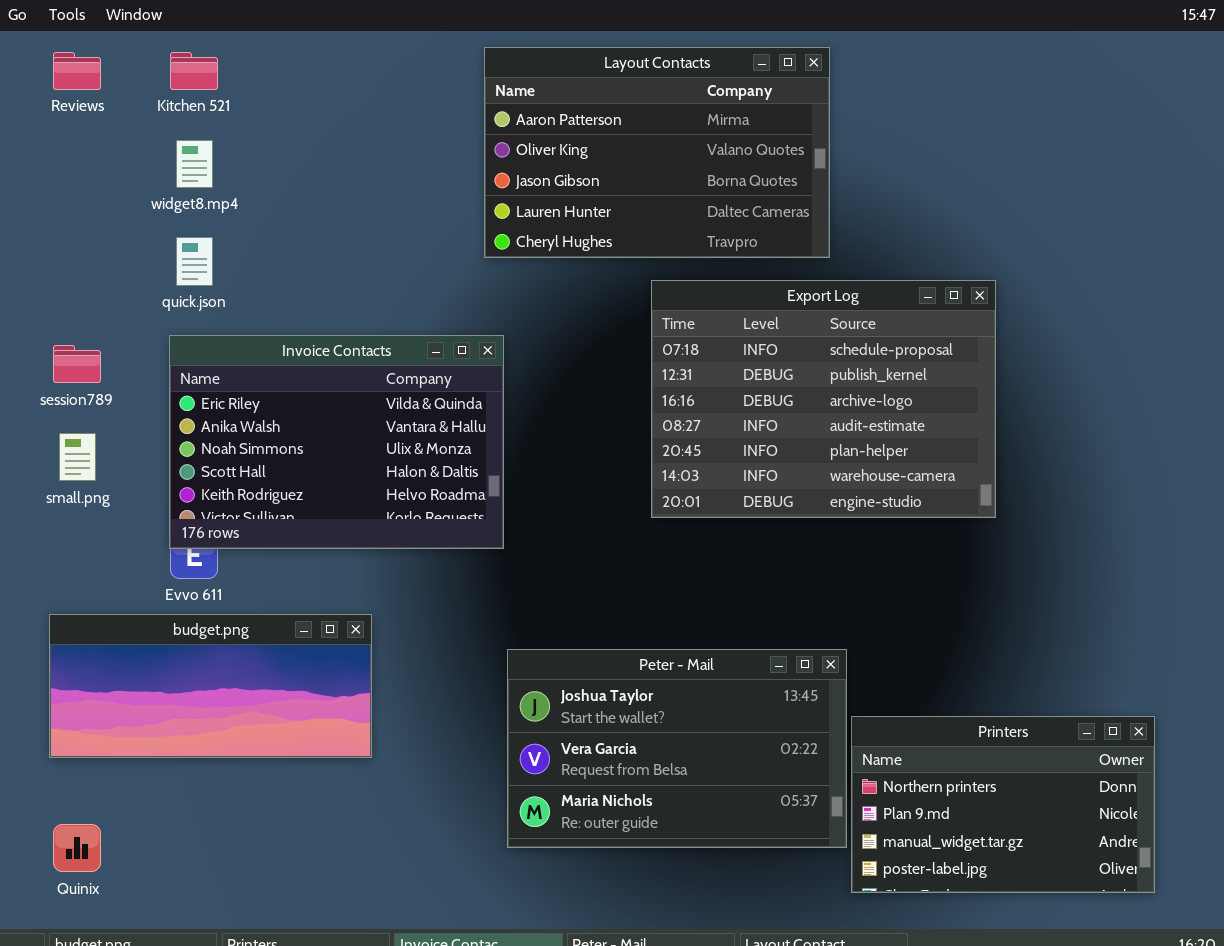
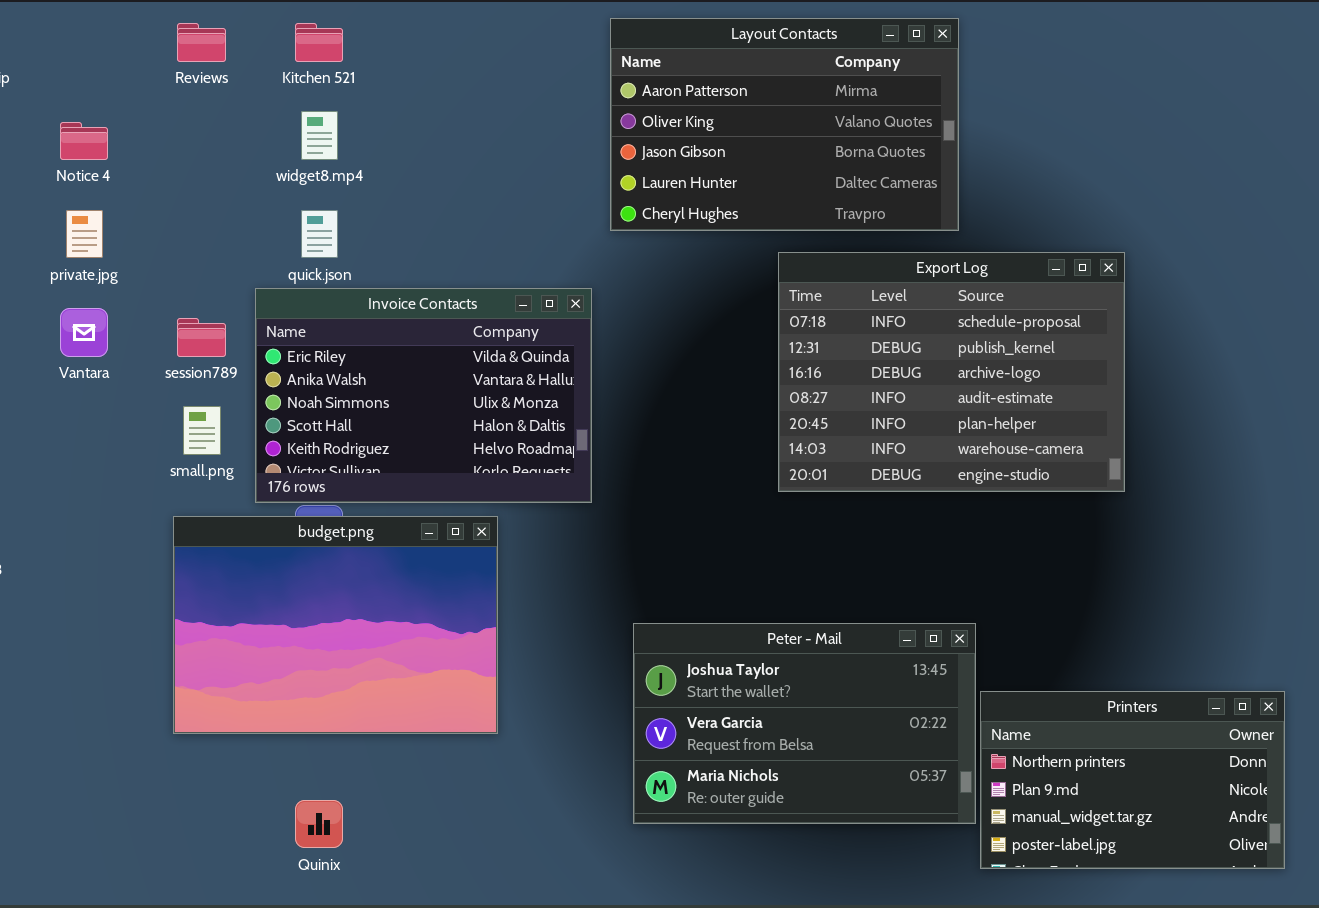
Invoice Contacts: [169,335,504,549] -> [255,288,592,503], moved
budget.png: [49,614,372,758] -> [173,516,498,734], resized
Quinix: [53,824,101,872] -> [295,800,343,848], moved

